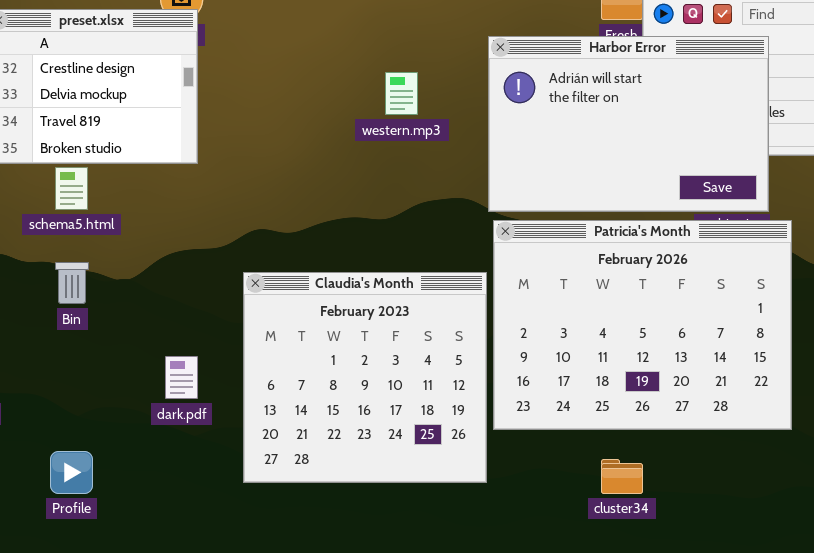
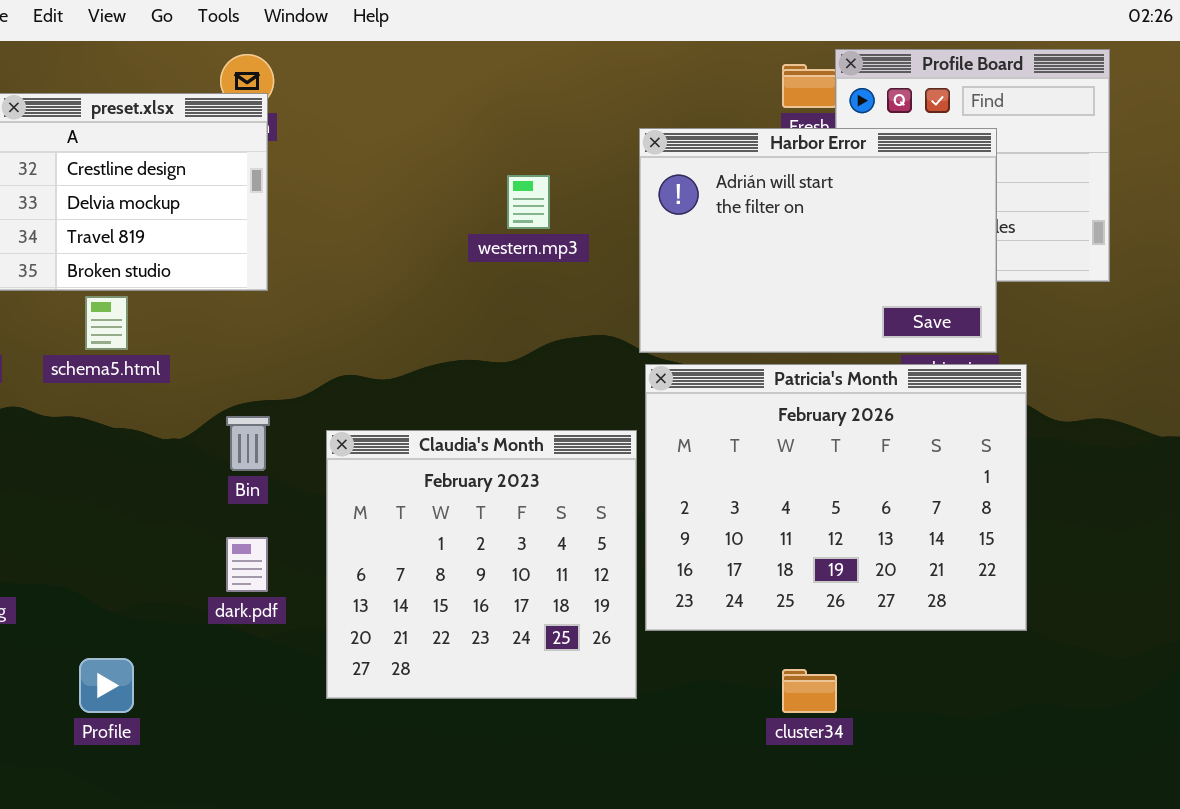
Bin: [55,262,89,304] -> [226,416,270,471], moved

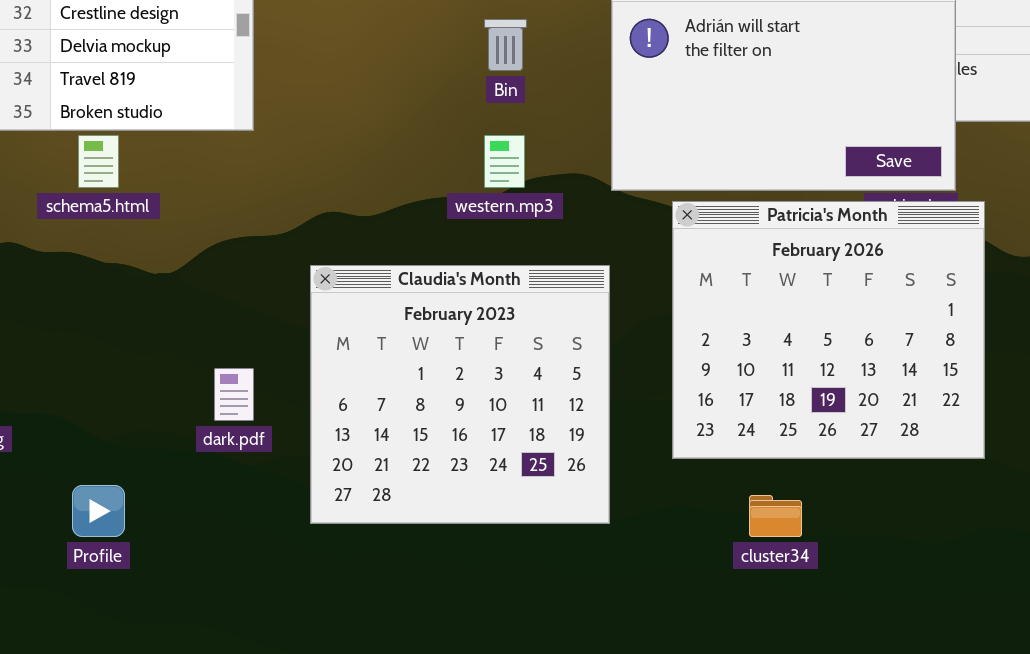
western.mp3: [507,175,550,229] -> [484,135,525,188], moved
Patricia's Month: [645,364,1027,631] -> [672,201,985,459], resized
Bin: [226,416,270,471] -> [484,19,527,71], moved

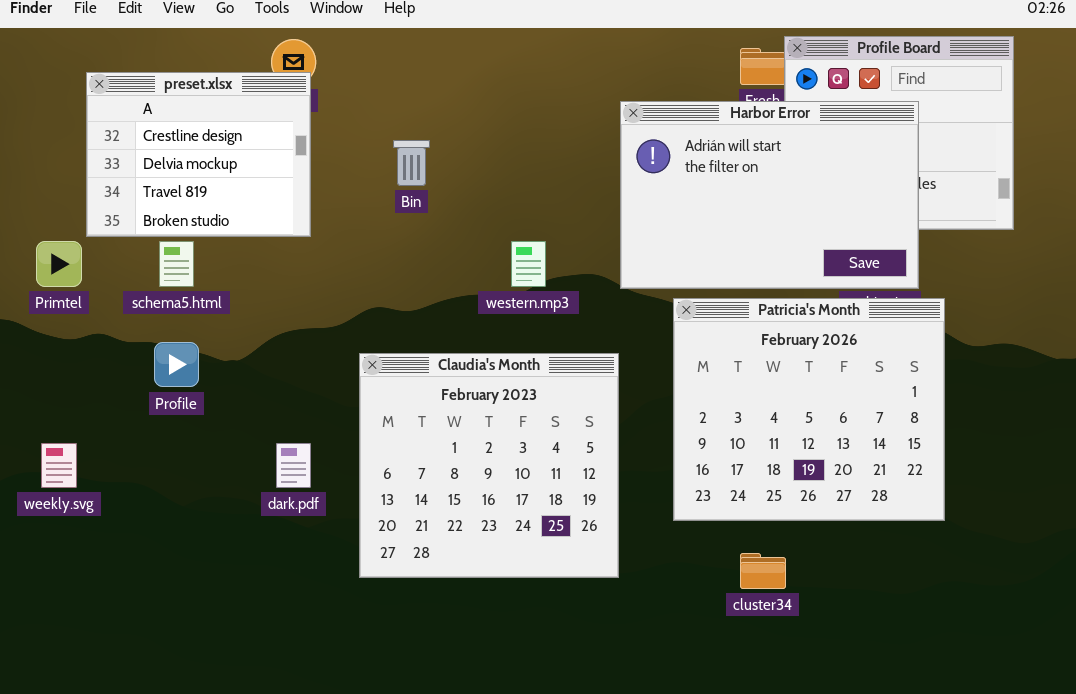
Bin: [484,19,527,71] -> [393,140,430,186], moved
Profile: [72,485,125,537] -> [154,342,199,387], moved

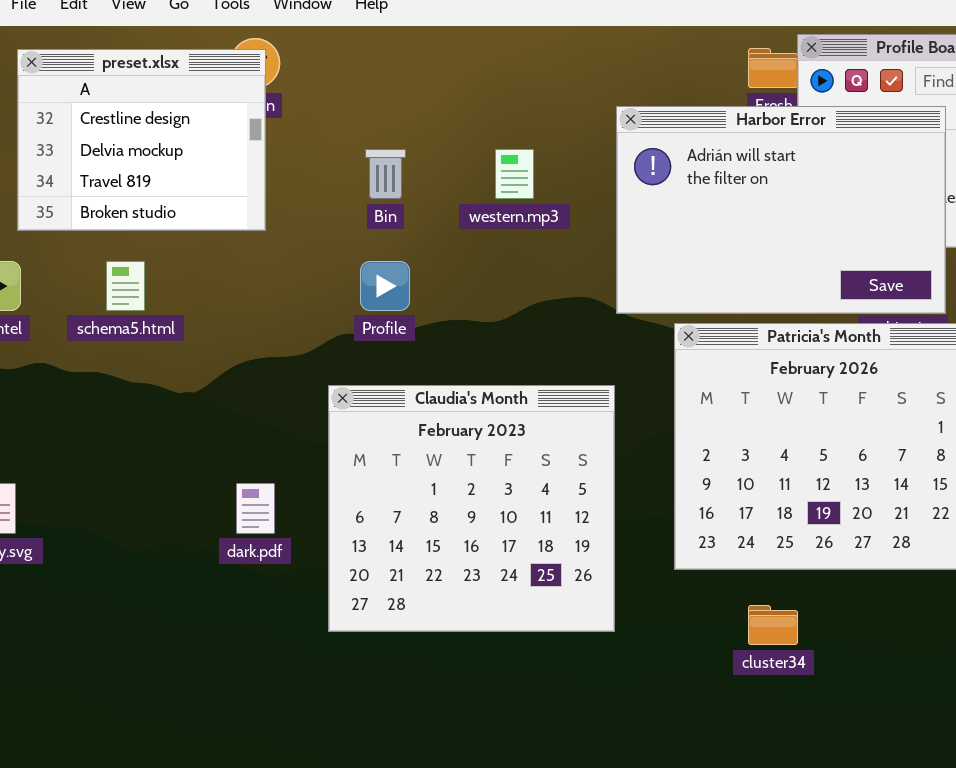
preset.xlsx: [86,72,311,237] -> [17,49,266,231], moved
western.mp3: [511,241,546,287] -> [495,149,534,199], moved
Profile: [154,342,199,387] -> [360,261,410,311], moved

